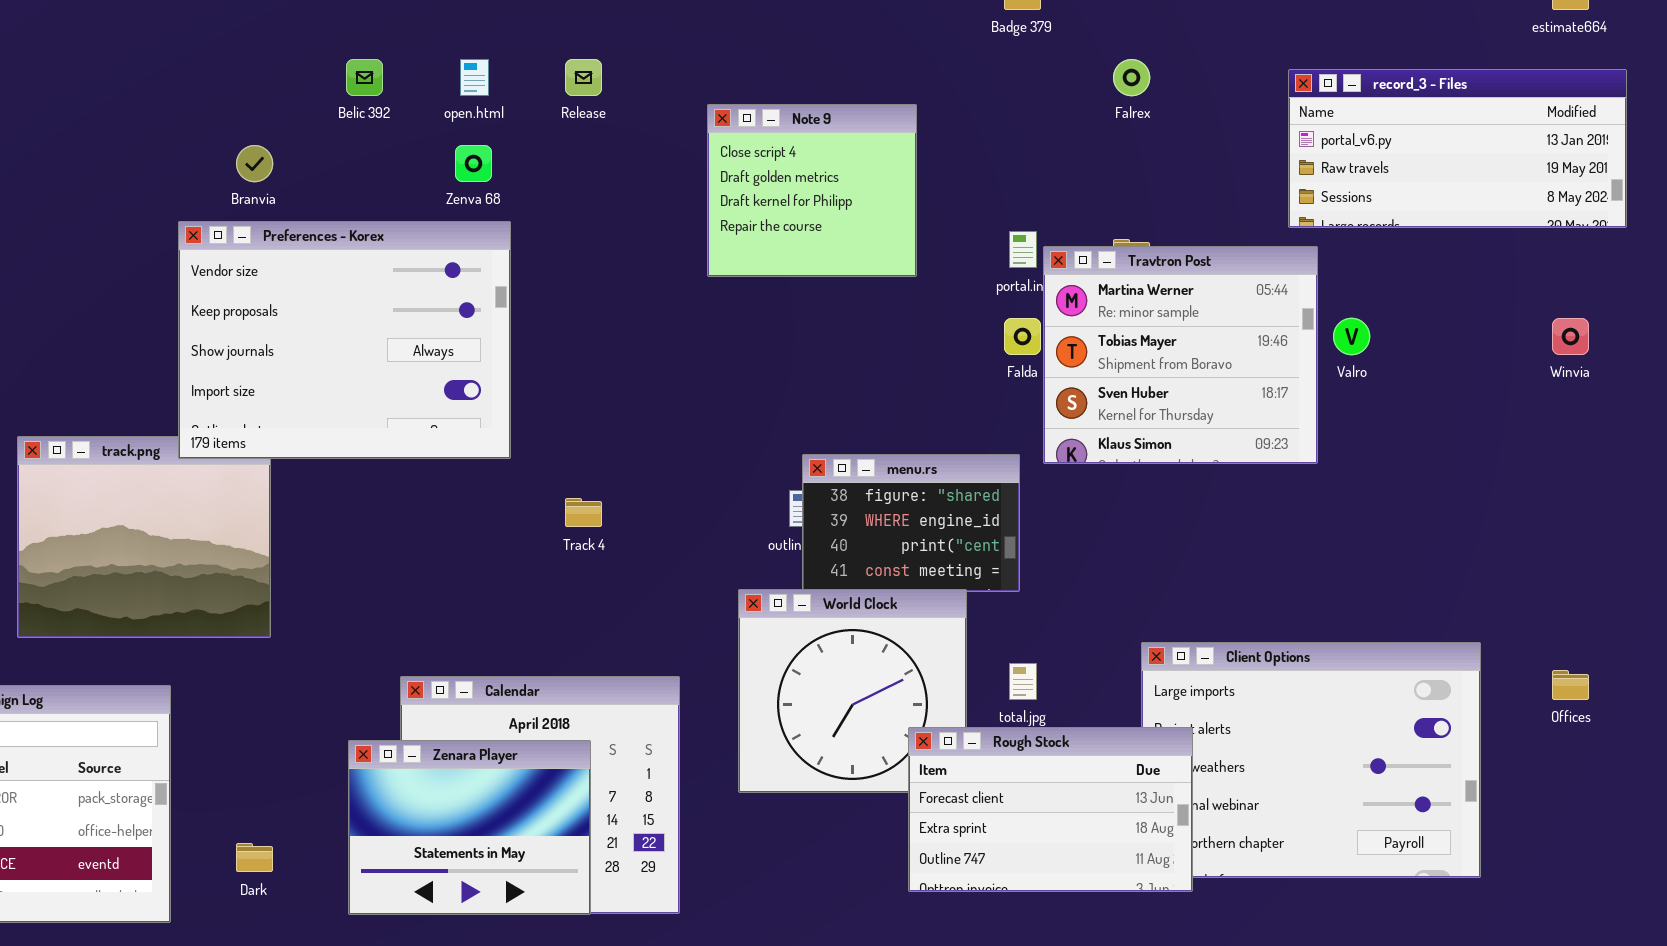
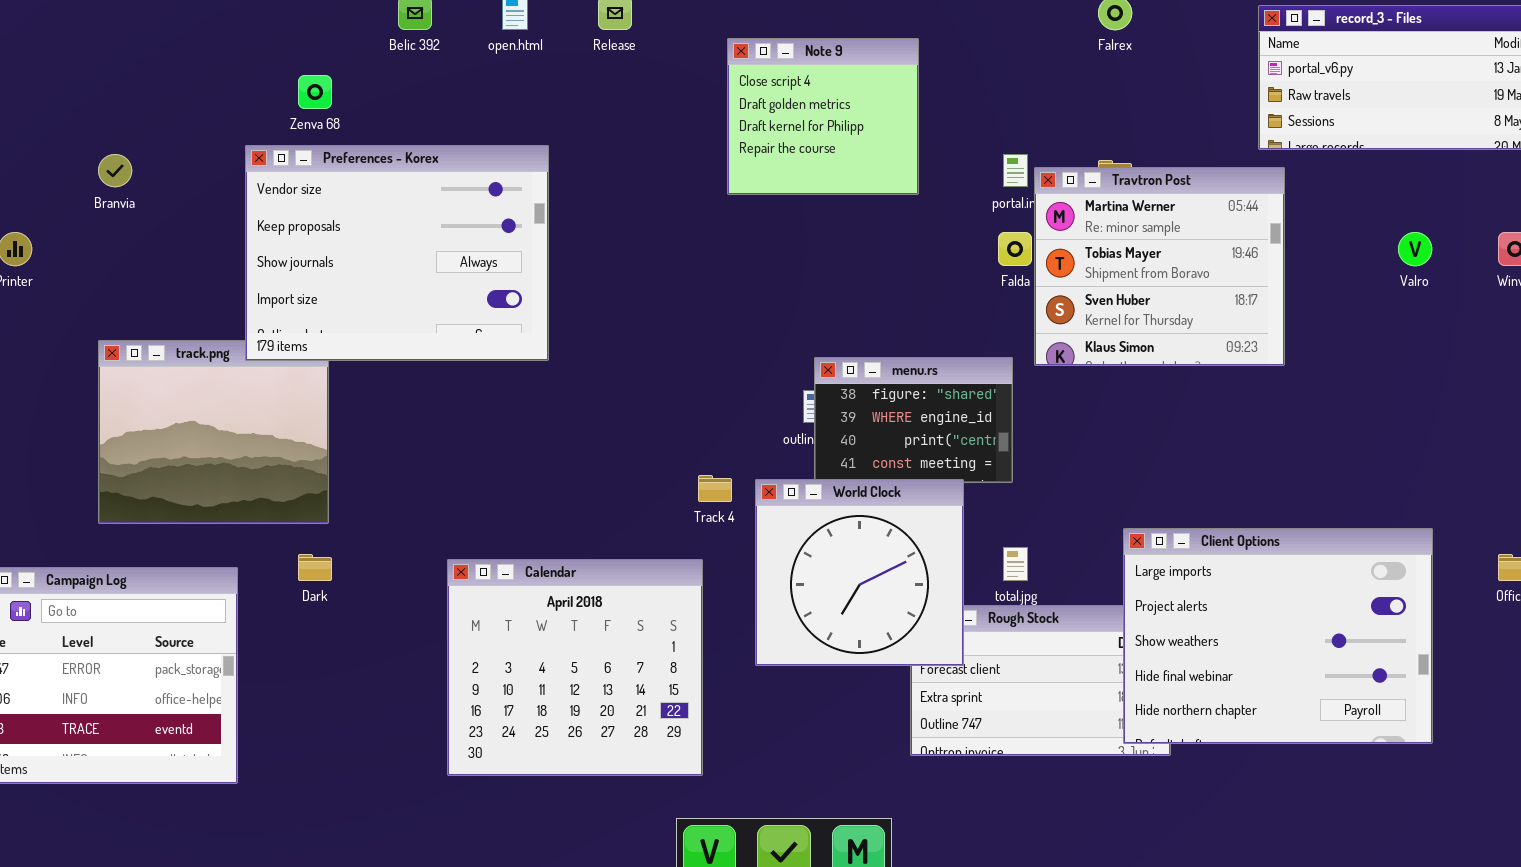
Branvia: [236,145,273,182] -> [98,154,132,187], moved
Zenva 68: [455,145,492,182] -> [298,75,332,109], moved
Valro: [1333,318,1370,355] -> [1398,232,1432,266], moved
Track 4: [565,498,602,527] -> [698,475,732,502], moved
World Clock: [738,589,967,793] -> [755,479,964,666], raised
Client Options: [1141,642,1481,878] -> [1123,528,1433,744], raised
Zenara Player: [348,740,591,915] -> none, closed
Dark: [236,843,273,872] -> [298,554,332,581], moved

